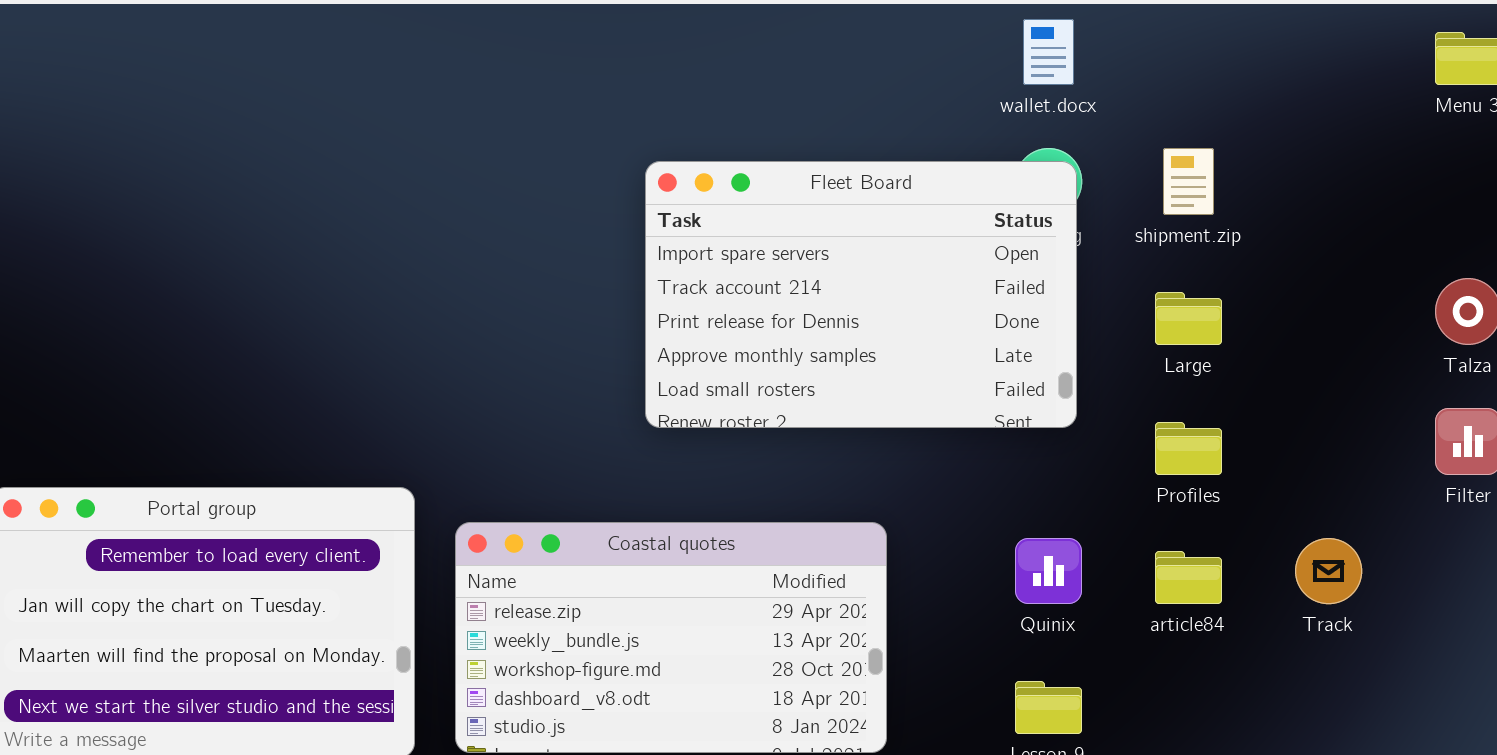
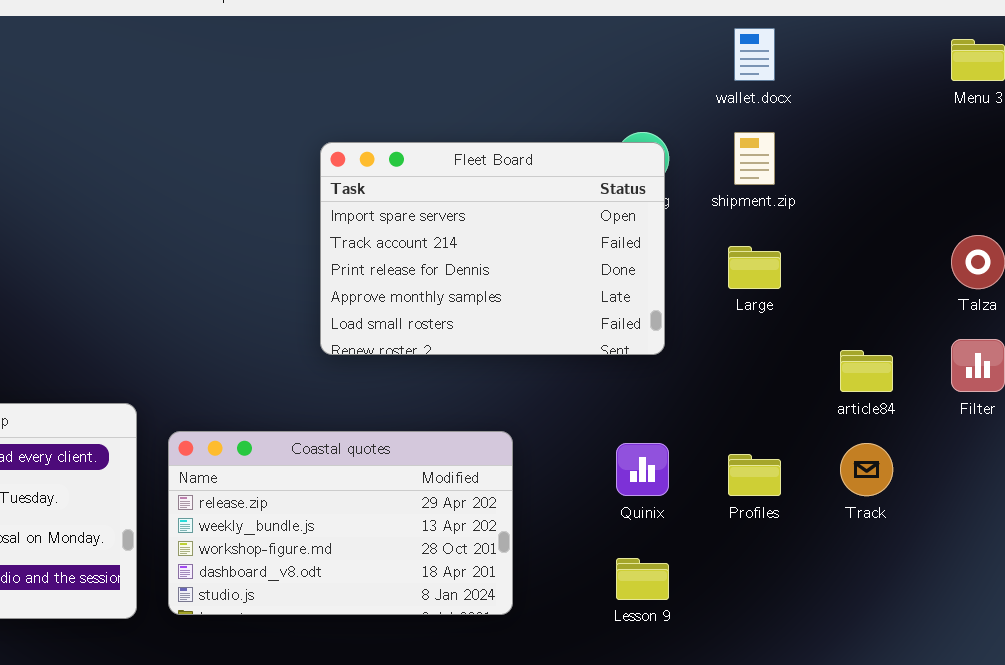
wallet.docx: [1023,19,1074,85] -> [734,28,775,81], moved
Profiles: [1155,422,1222,475] -> [728,454,781,496], moved
article84: [1155,551,1222,604] -> [840,350,893,392], moved

